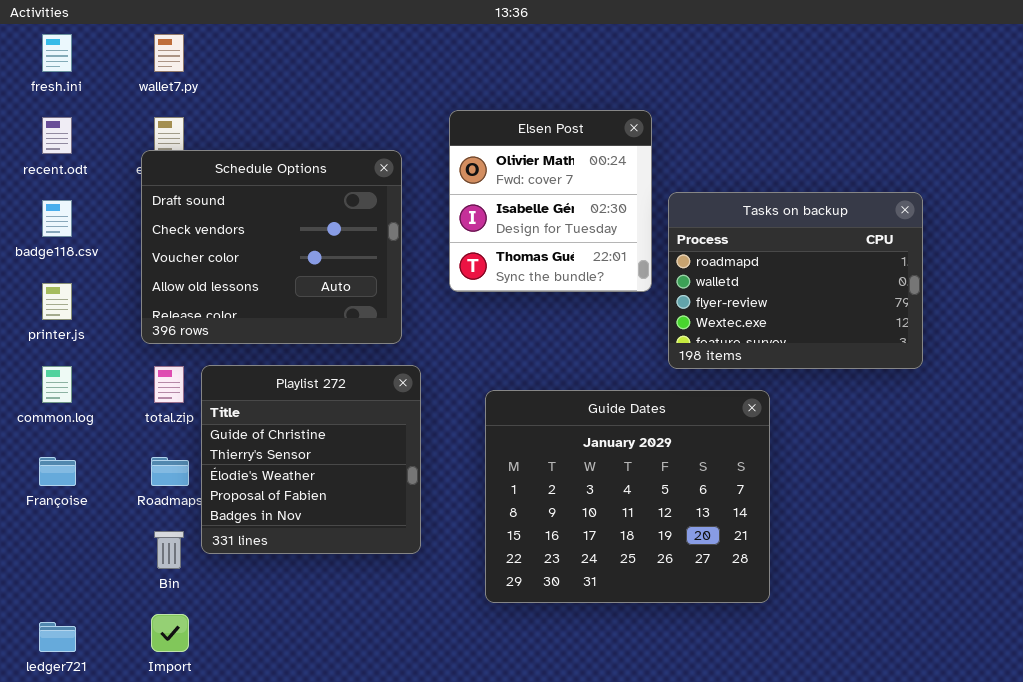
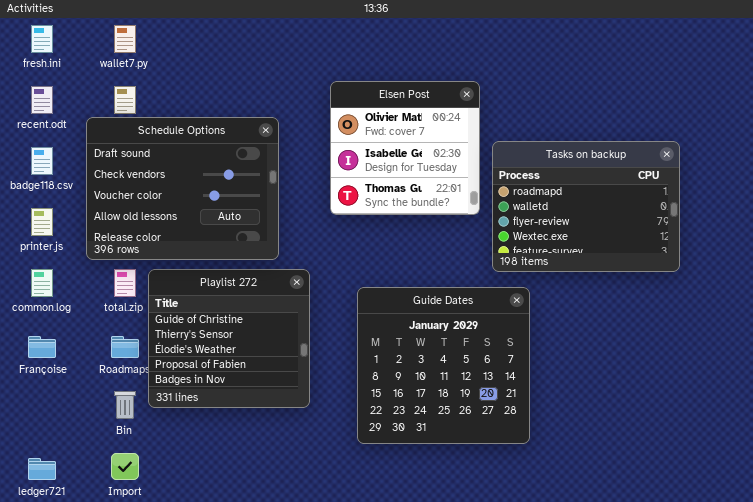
Schedule Options: [141,150,402,344] -> [86,117,279,260], moved
Guide Dates: [485,390,770,603] -> [357,287,530,444], resized

